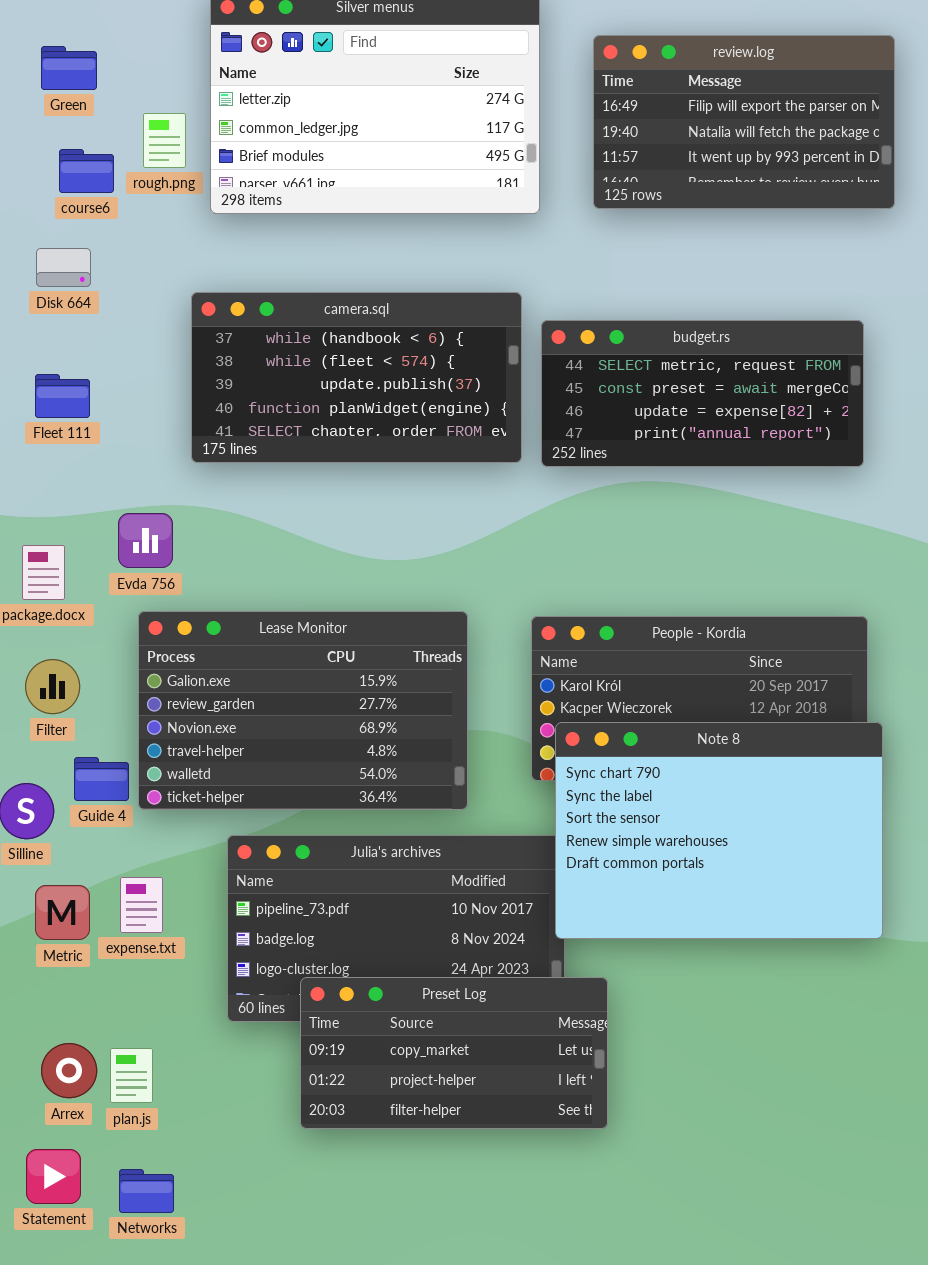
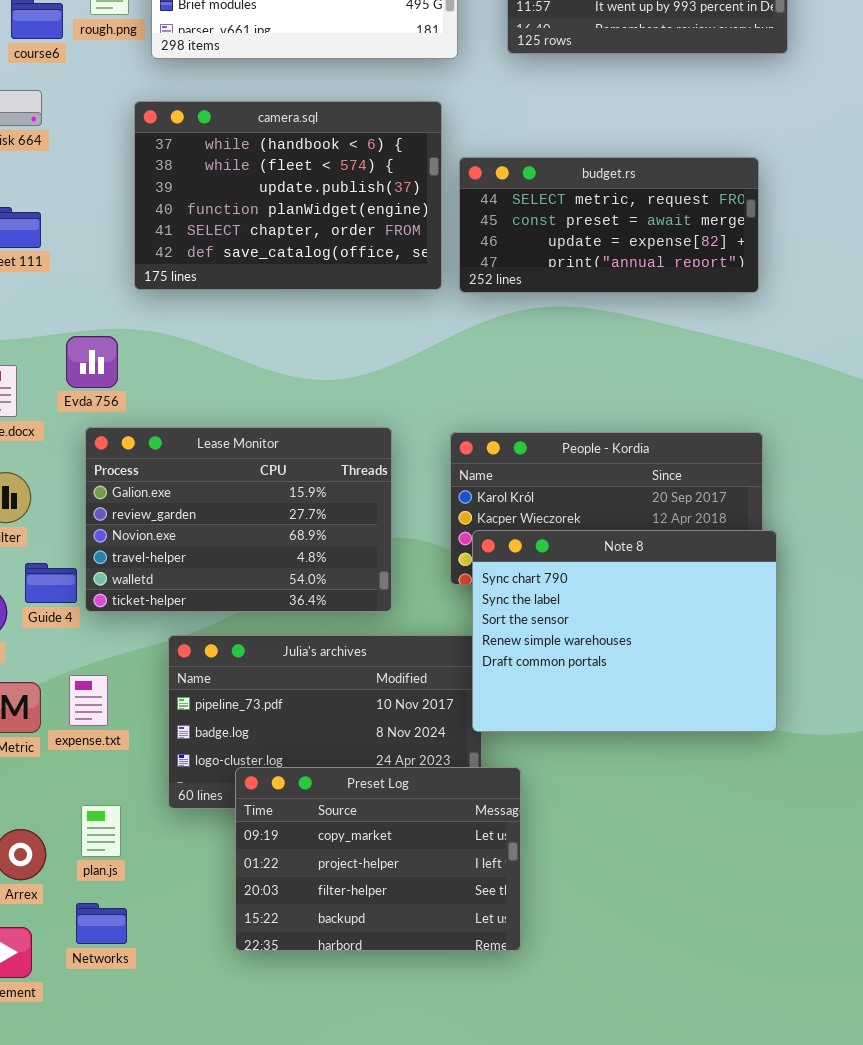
camera.sql: [191,292,522,463] -> [134,101,442,290], resized
Preset Log: [300,977,608,1129] -> [235,767,521,951], resized
plan.js: [110,1048,153,1103] -> [81,805,121,857], moved
Networks: [119,1169,174,1213] -> [76,903,127,944], moved

